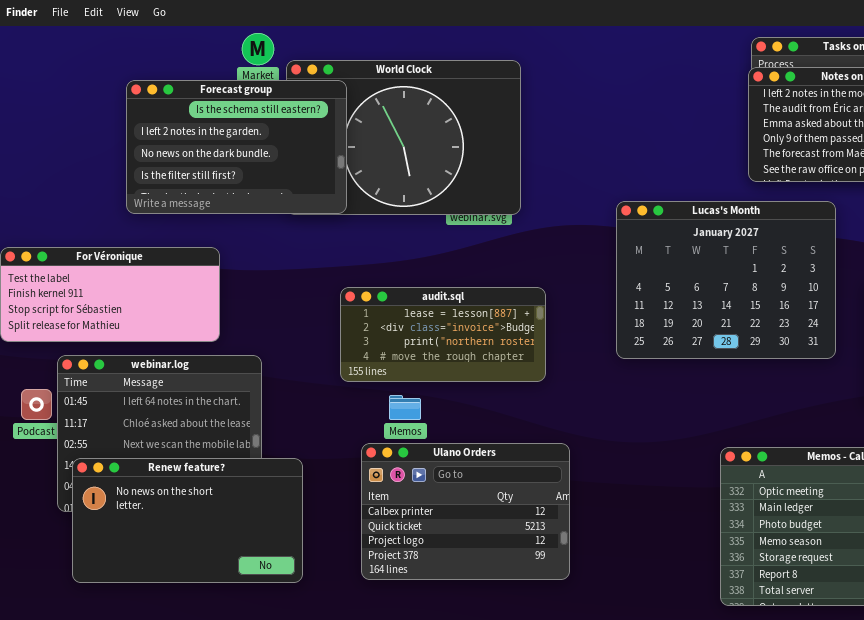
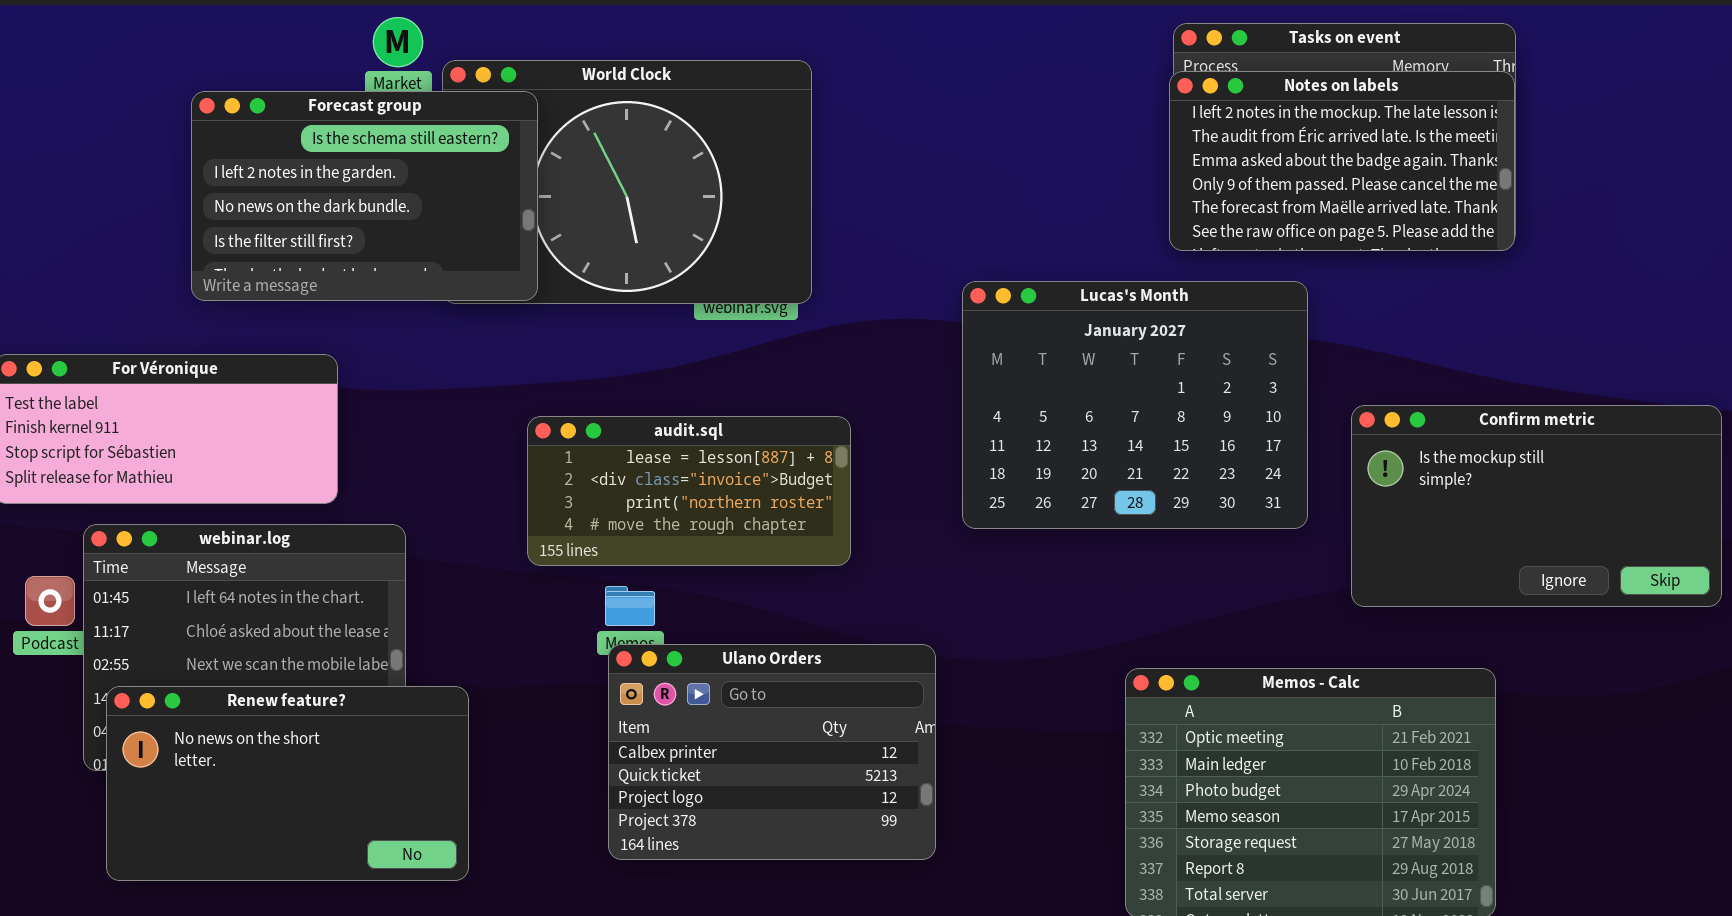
Ulano Orders: [361,443,570,580] -> [608,644,936,860], moved

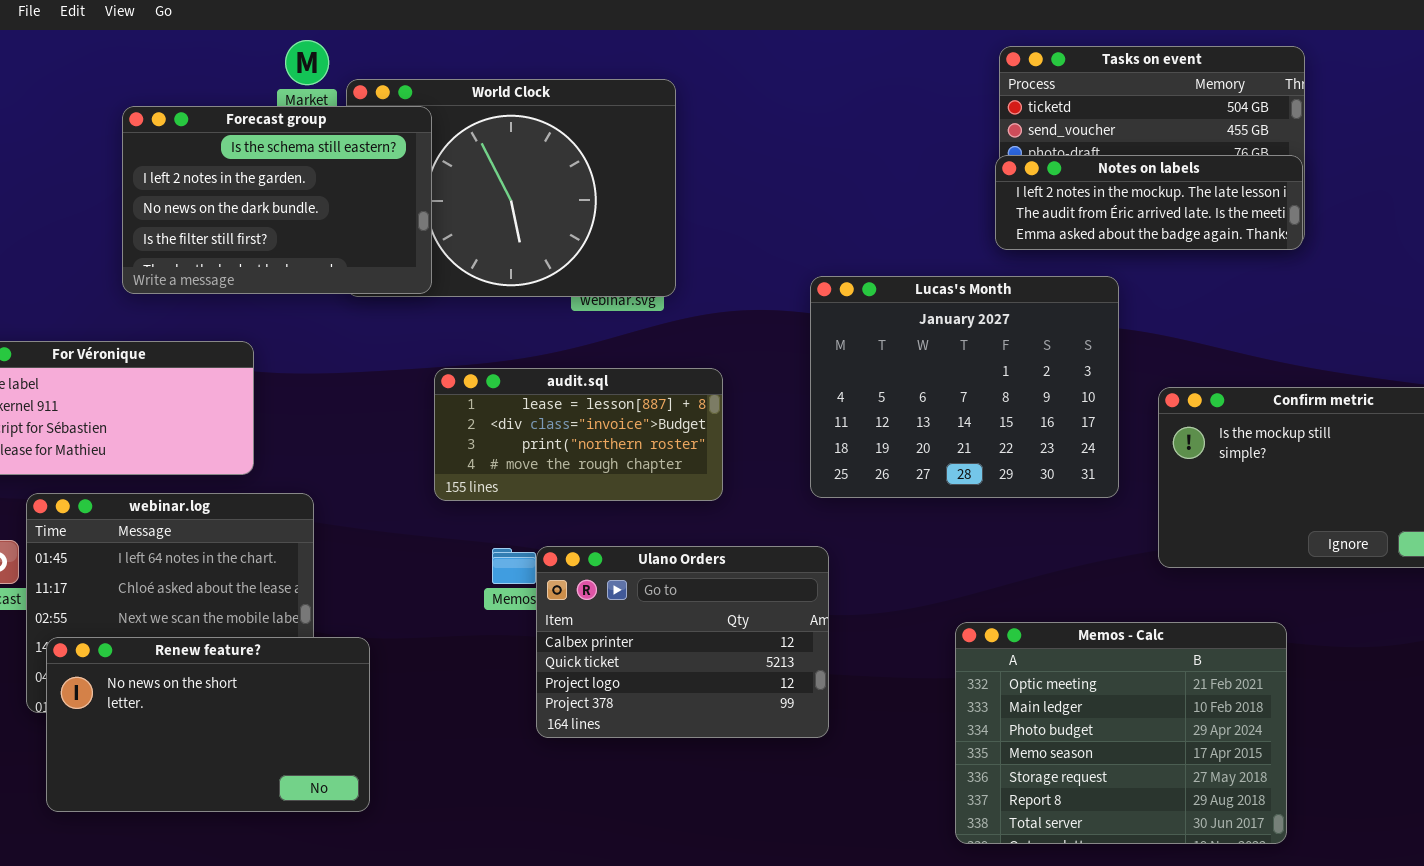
Notes on labels: [1169,71,1515,251] -> [995,155,1303,250], resized
audit.sql: [527,416,851,566] -> [434,368,723,501], moved
Ulano Orders: [608,644,936,860] -> [536,546,829,738], moved

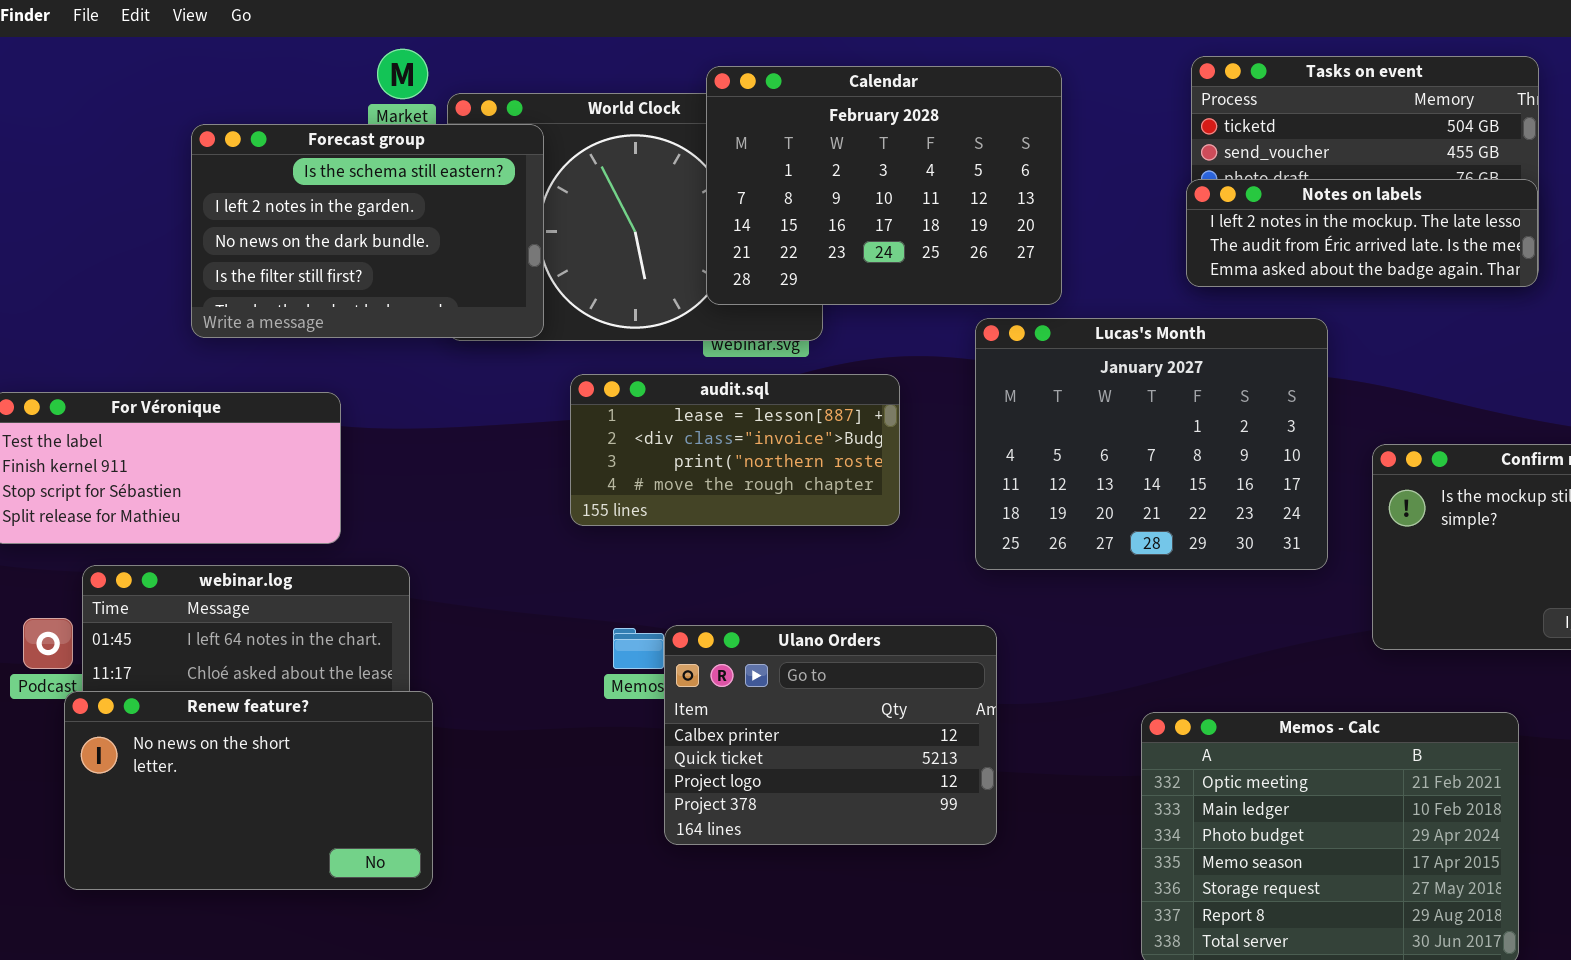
Calendar: none -> [706,66,1062,305], opened
audit.sql: [434,368,723,501] -> [570,374,900,526], moved
Renew feature?: [46,637,370,812] -> [64,691,433,890], moved

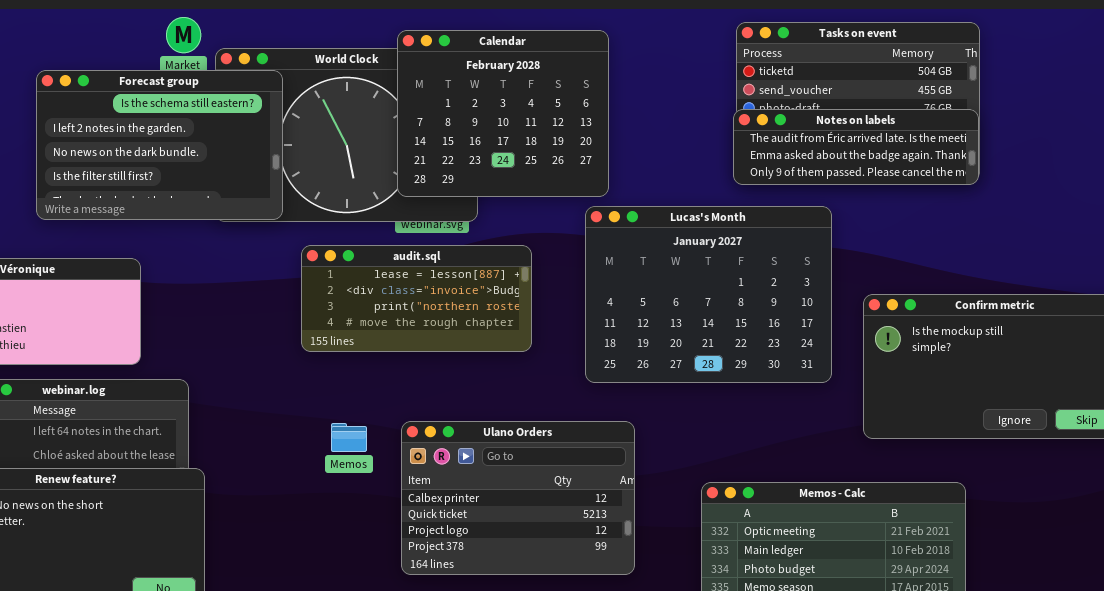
Calendar: [706,66,1062,305] -> [397,30,609,197], resized
Notes on labels: [1186,179,1538,287] -> [733,109,979,185], scrolled down 1 row
Ulano Orders: [664,625,997,845] -> [401,421,635,575], moved

